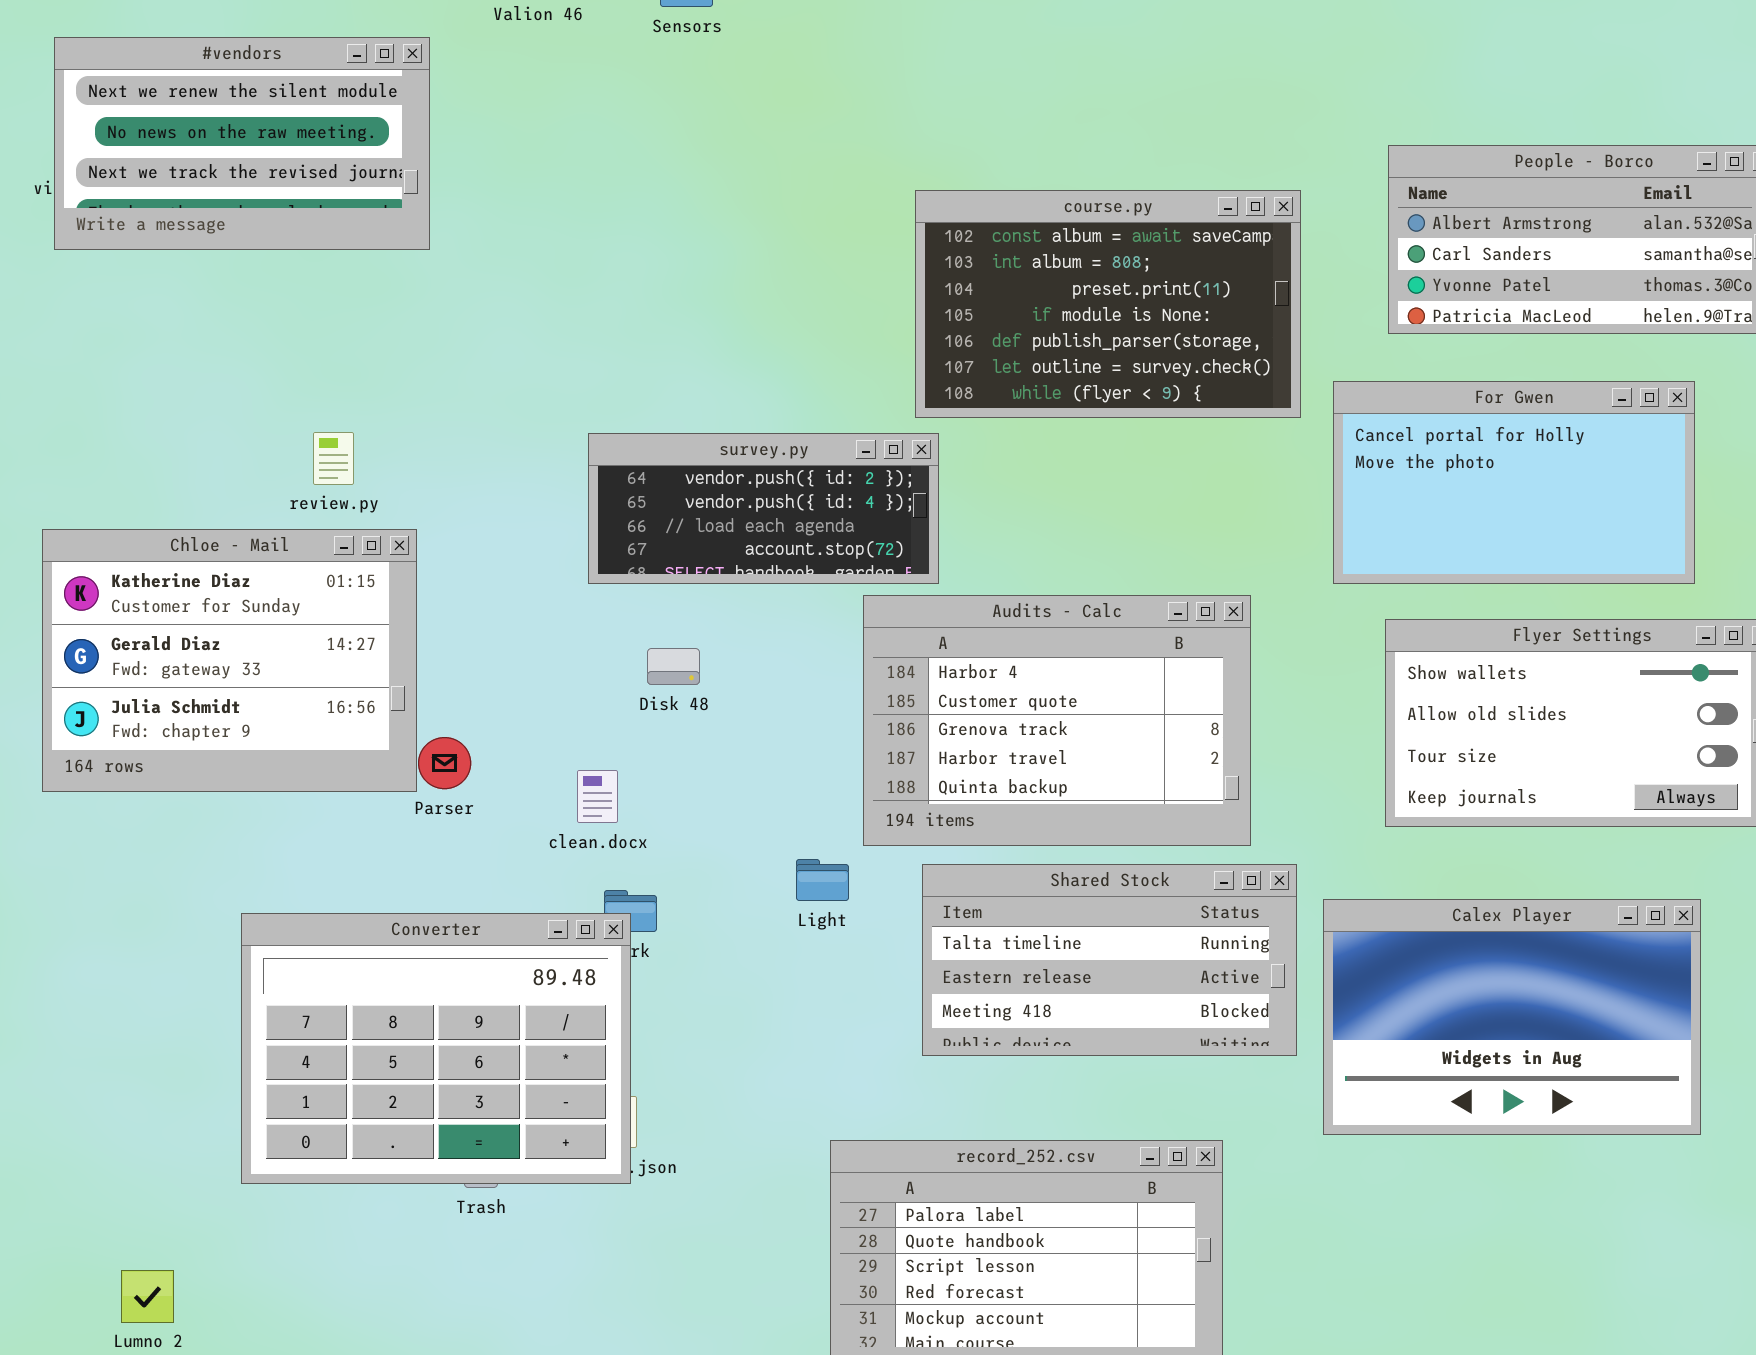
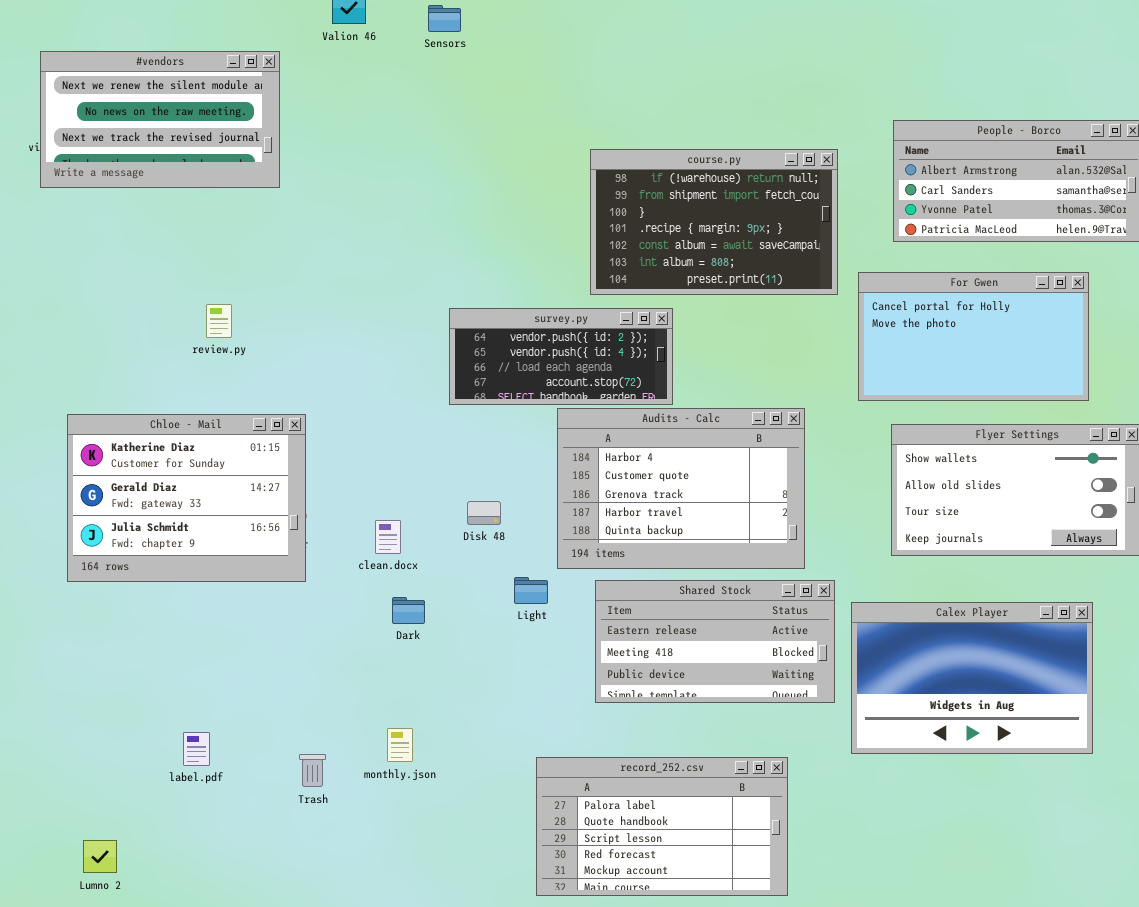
course.py: [915,190,1301,418] -> [590,149,838,295], scrolled up 4 rows
survey.py: [588,433,939,584] -> [449,308,673,405], moved
Chloe - Mail: [42,529,417,792] -> [67,414,306,582], moved
Disk 48: [647,648,700,685] -> [467,501,501,525], moved
Shared Stock: [922,864,1297,1056] -> [595,580,835,703], scrolled down 1 row
Converter: [241,913,631,1184] -> none, closed

